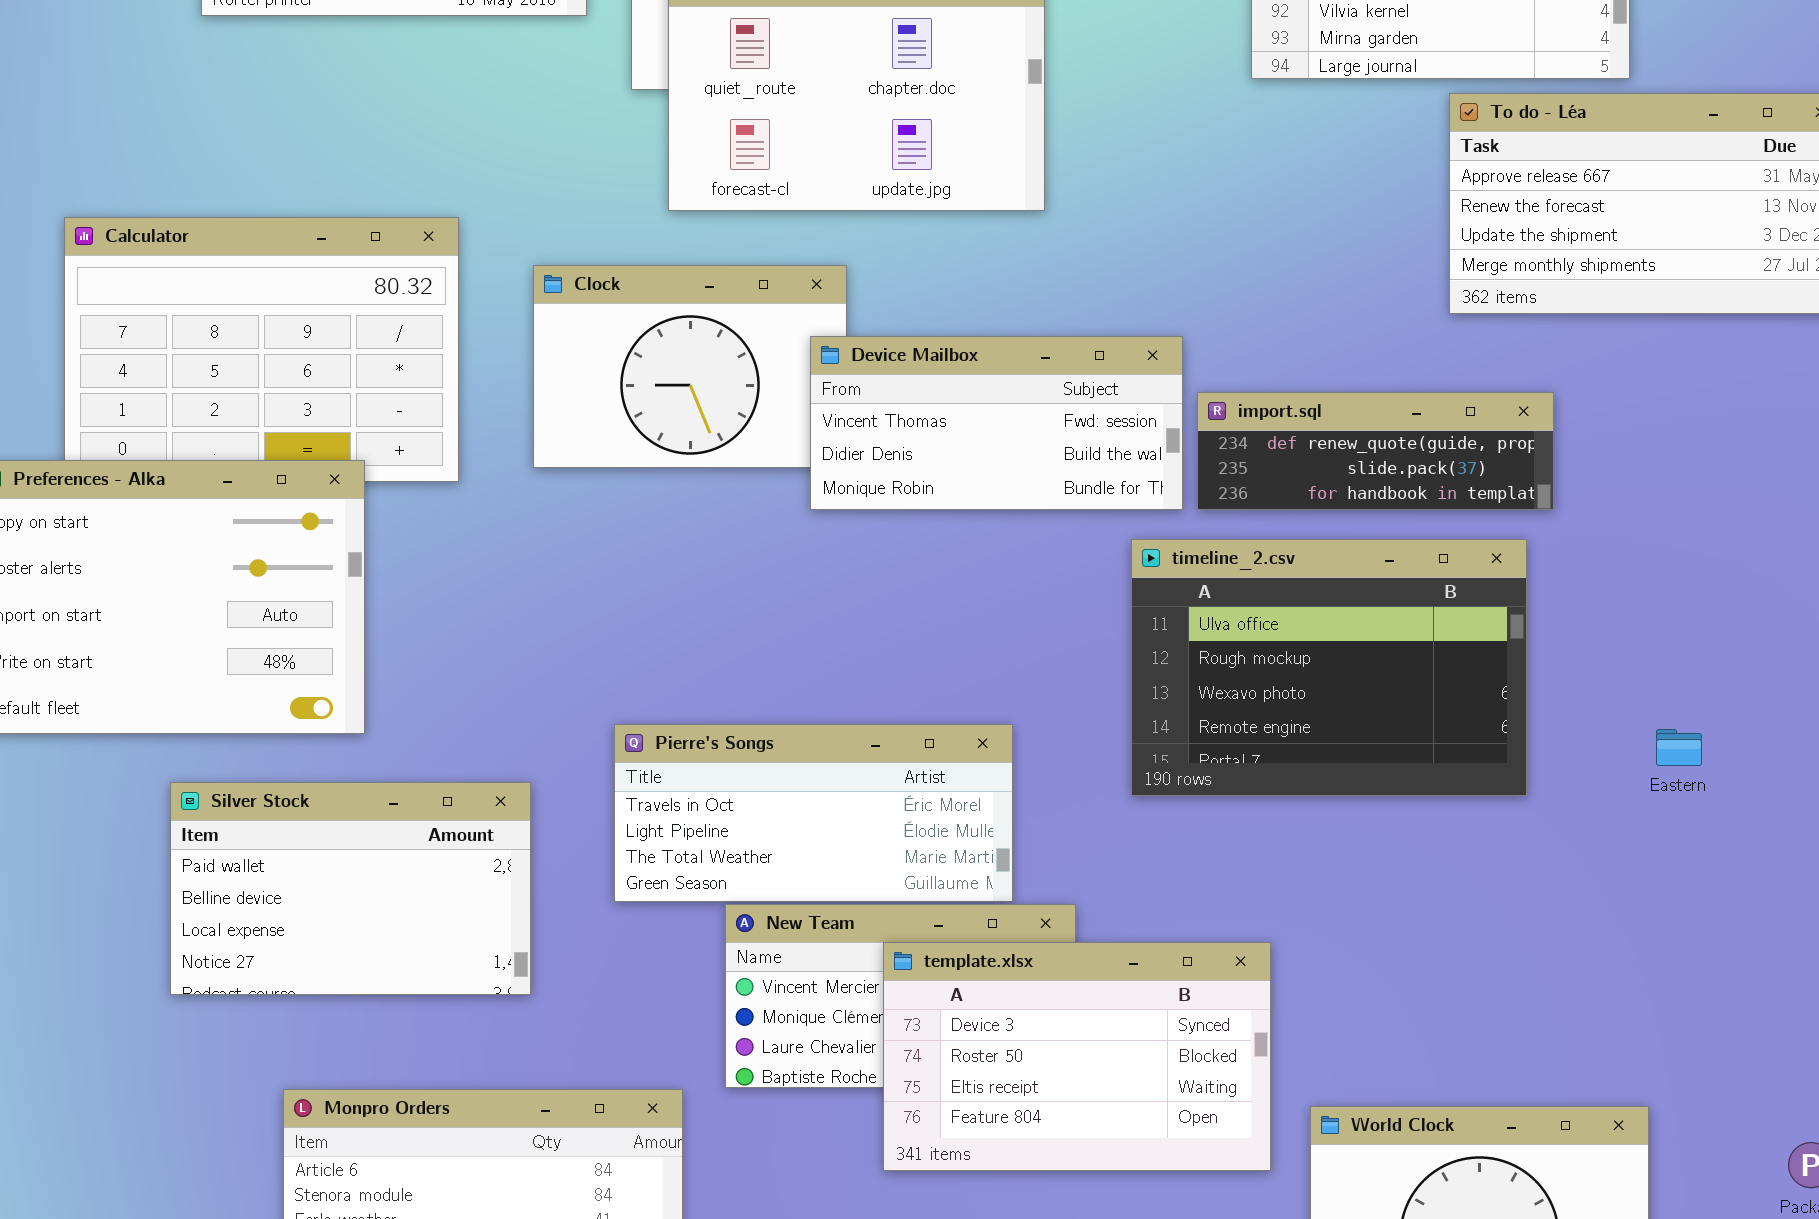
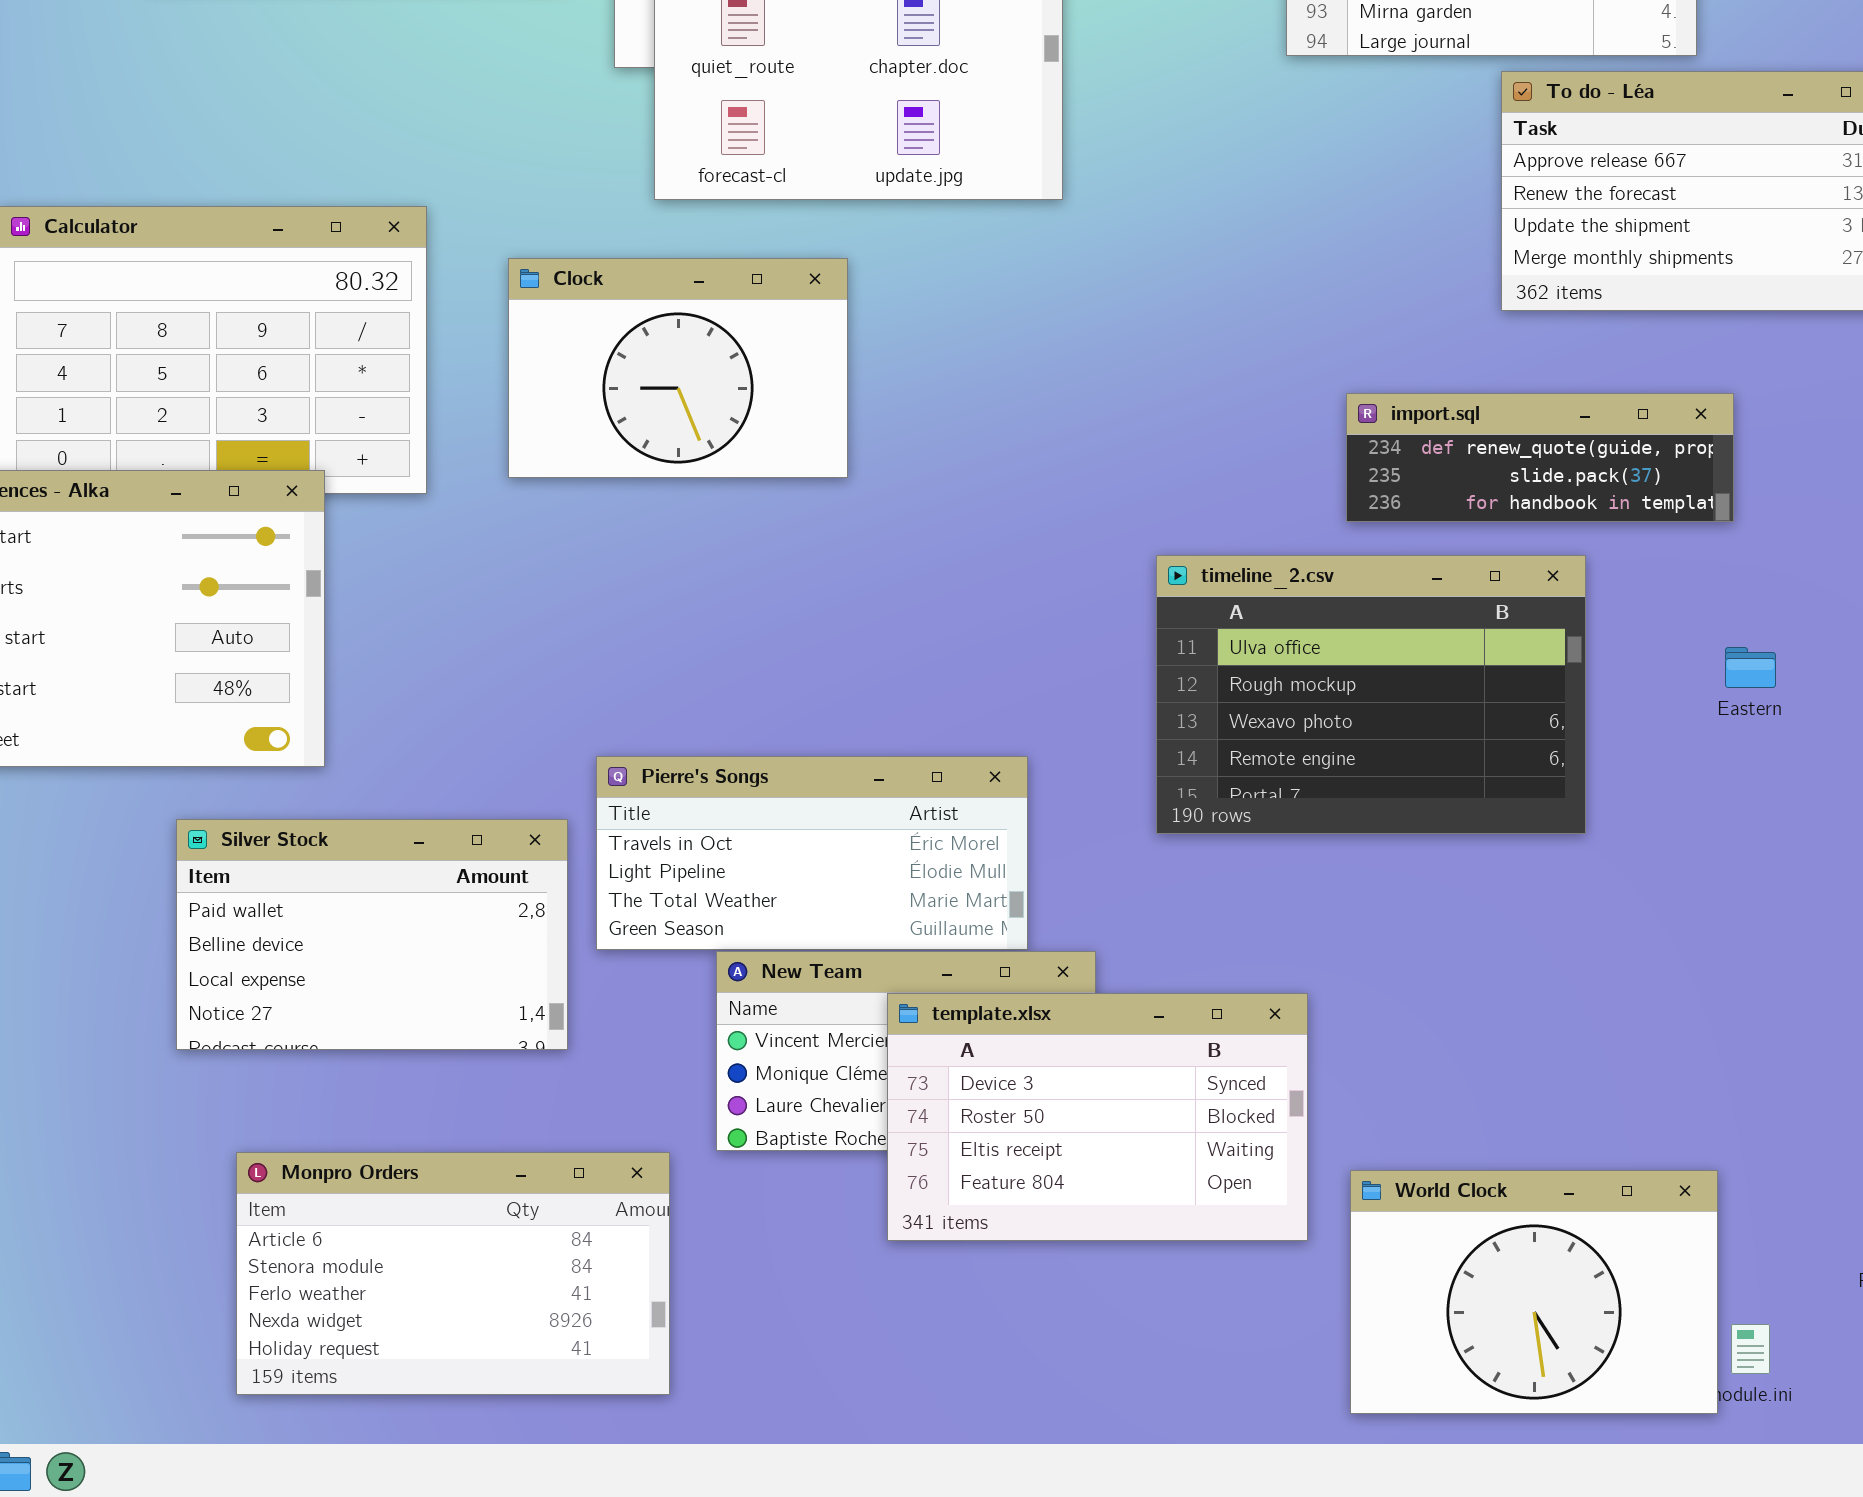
Device Mailbox: [810,336,1183,510] -> none, closed
import.sql: [1197,392,1554,510] -> [1346,393,1734,522], moved
Eastern: [1656,729,1702,766] -> [1725,647,1776,688], moved
Silver Stock: [170,782,531,995] -> [176,819,568,1050], moved

